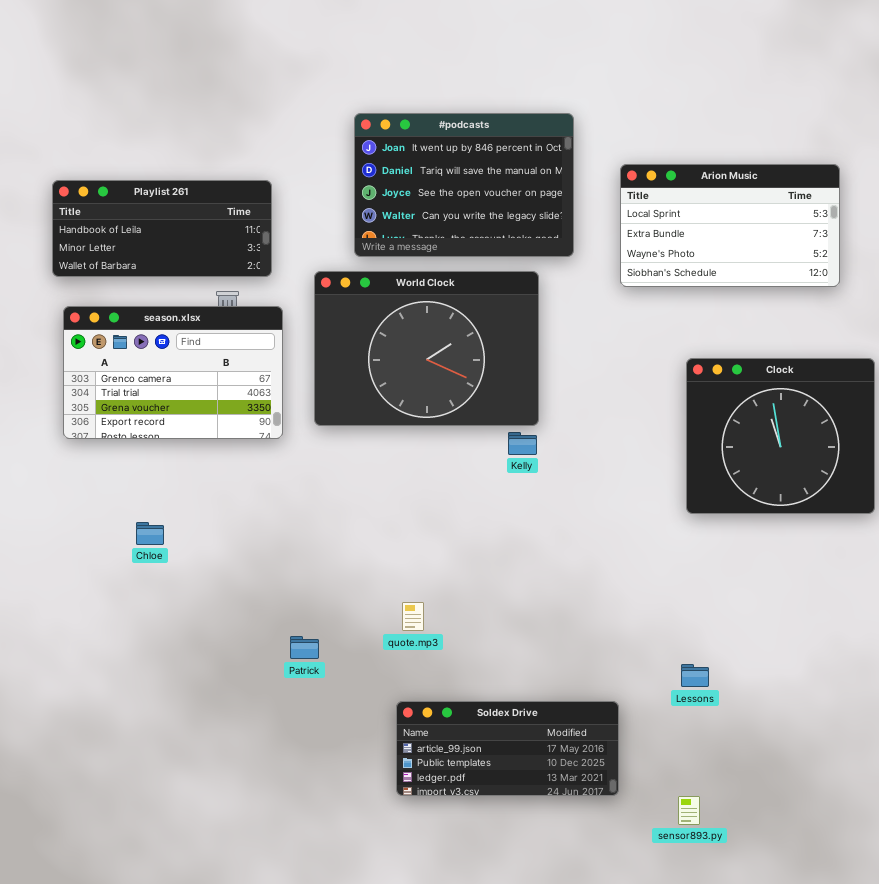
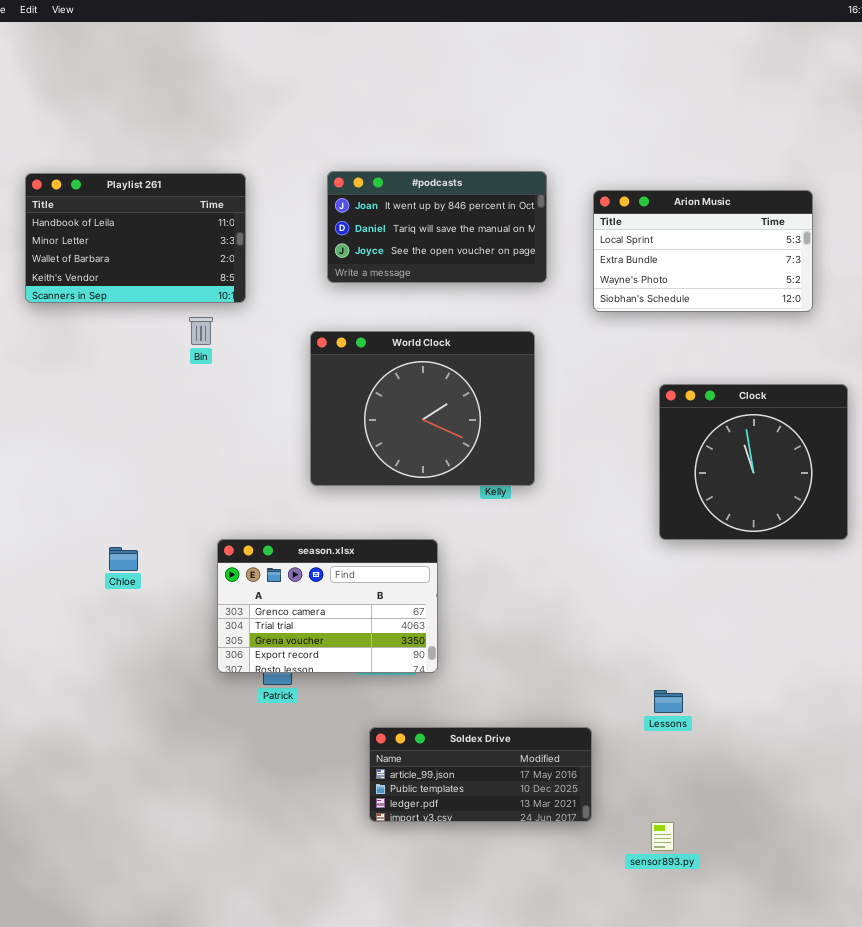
#podcasts: [354,113,574,257] -> [327,171,547,283], resized
Playlist 261: [52,180,272,277] -> [25,173,246,303], resized
World Clock: [314,271,539,426] -> [310,331,535,486], moved
season.xlsx: [63,306,283,439] -> [217,539,438,673], moved

